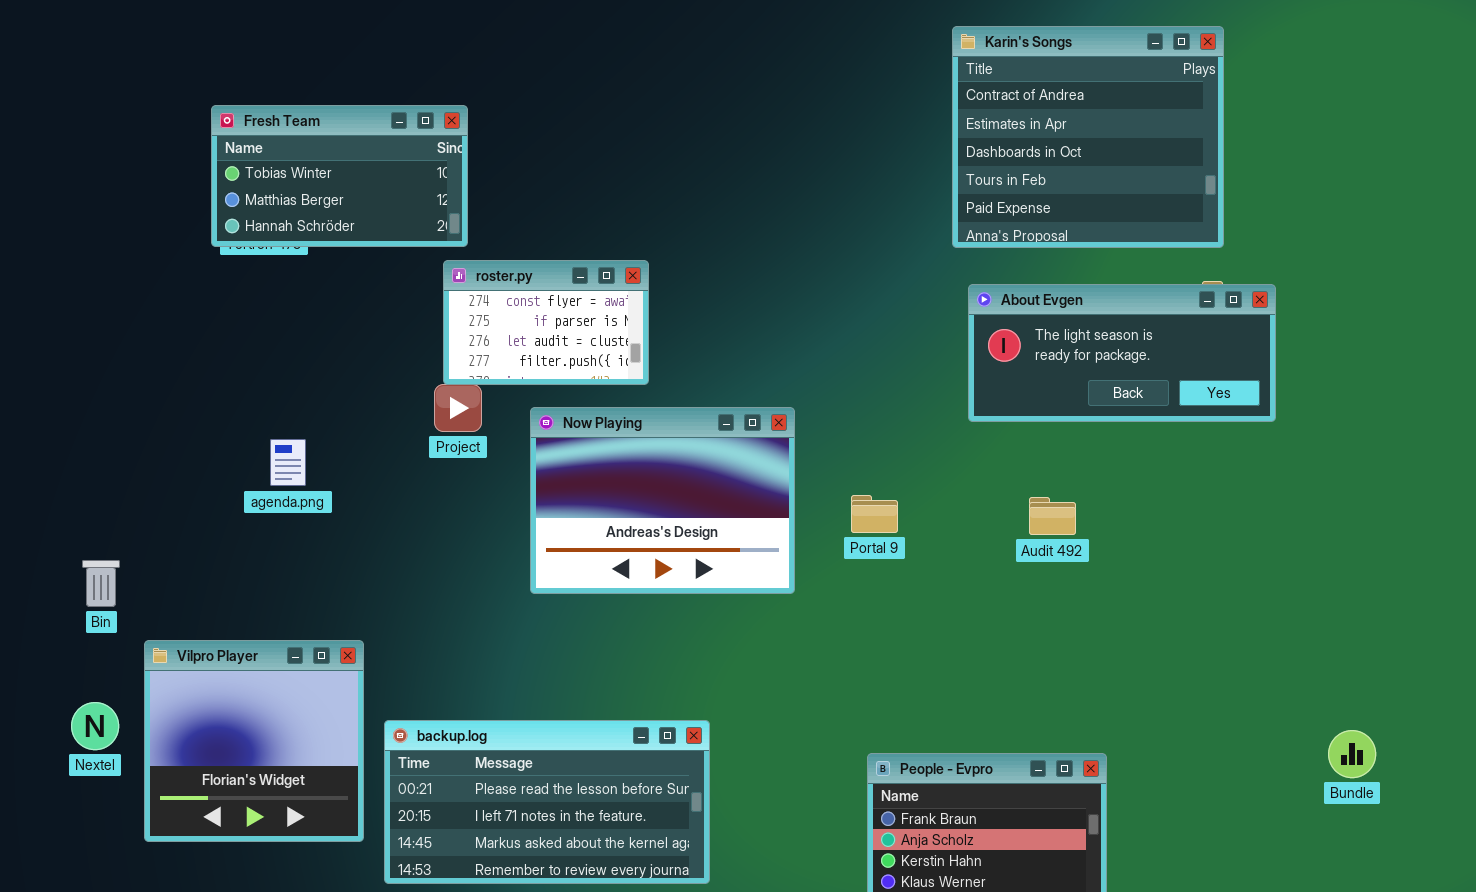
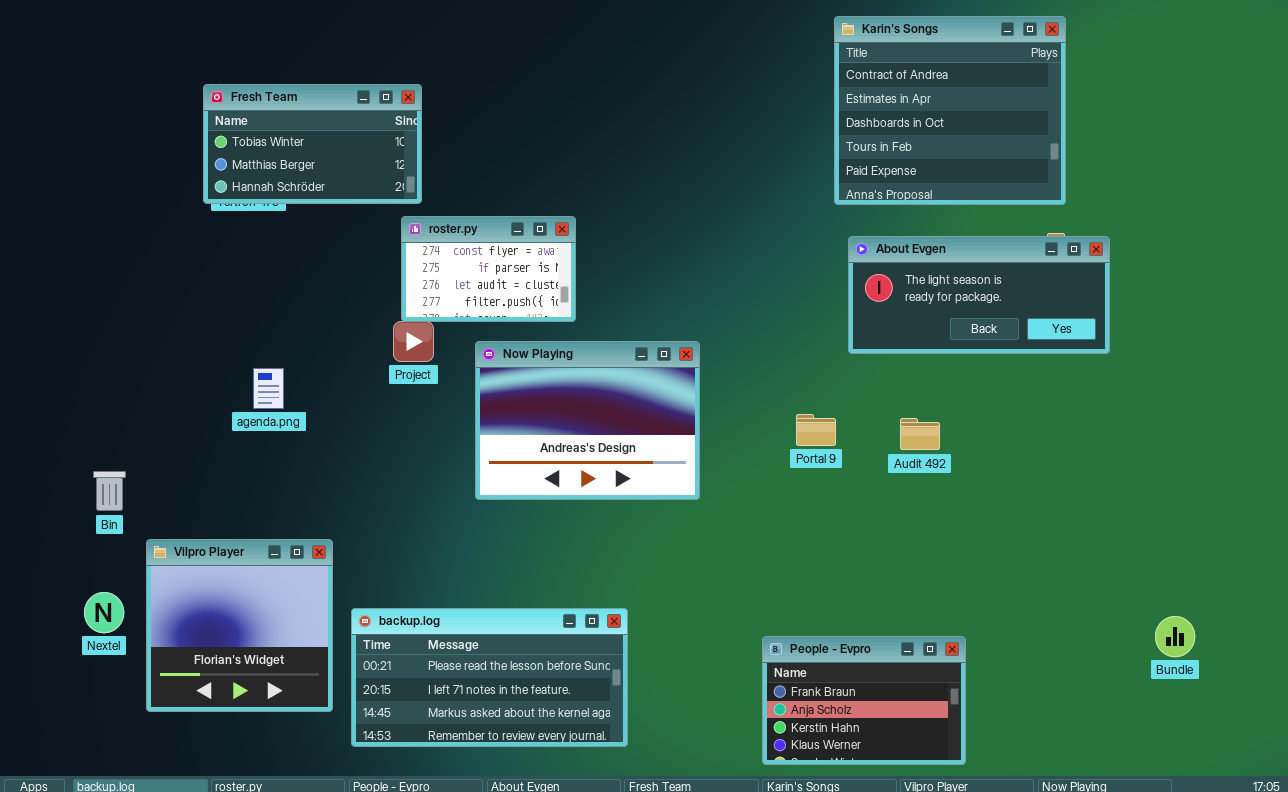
Portal 9: [851,495,898,533] -> [796,414,836,446], moved

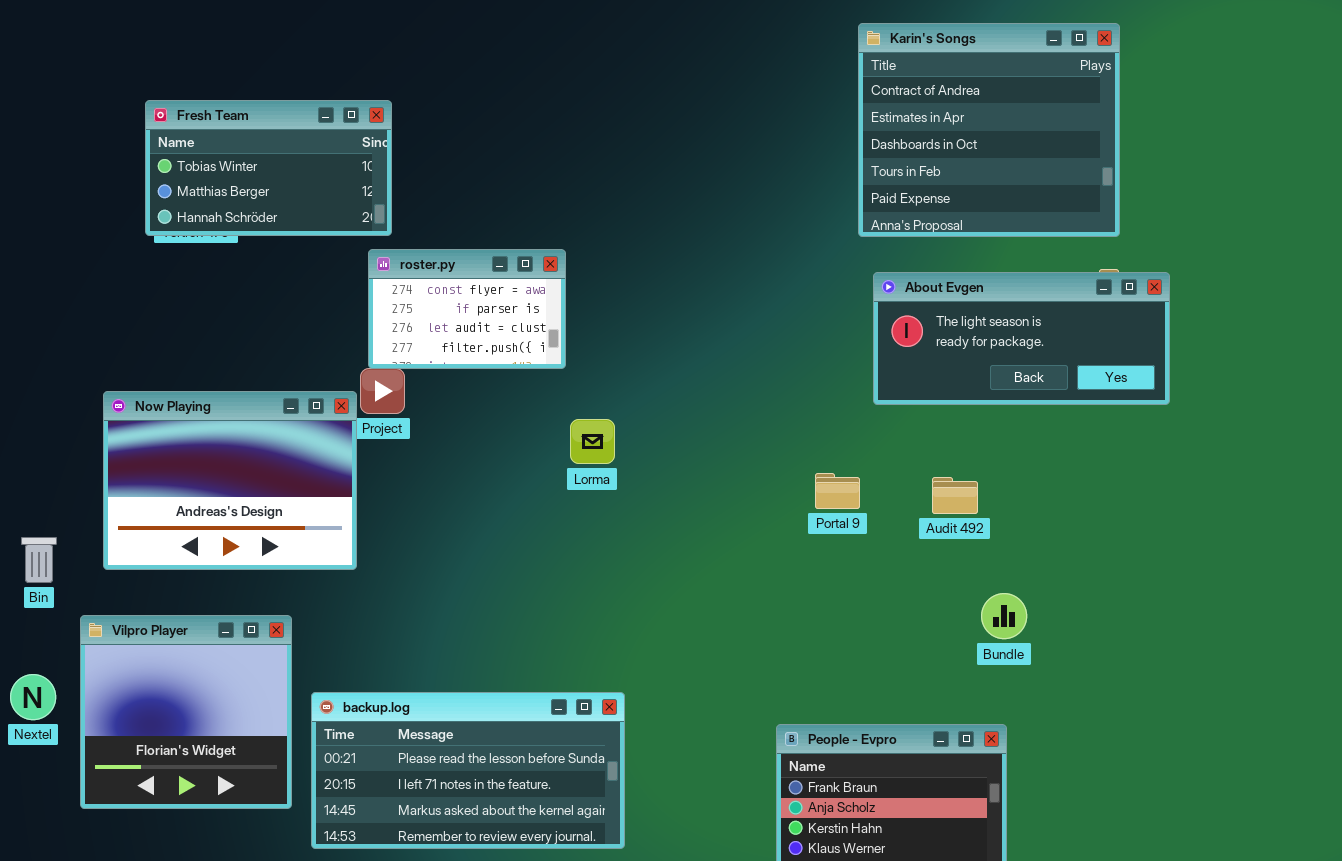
Now Playing: [475,341,700,500] -> [103,391,357,570], moved
Bundle: [1155,616,1195,657] -> [981,593,1027,639], moved

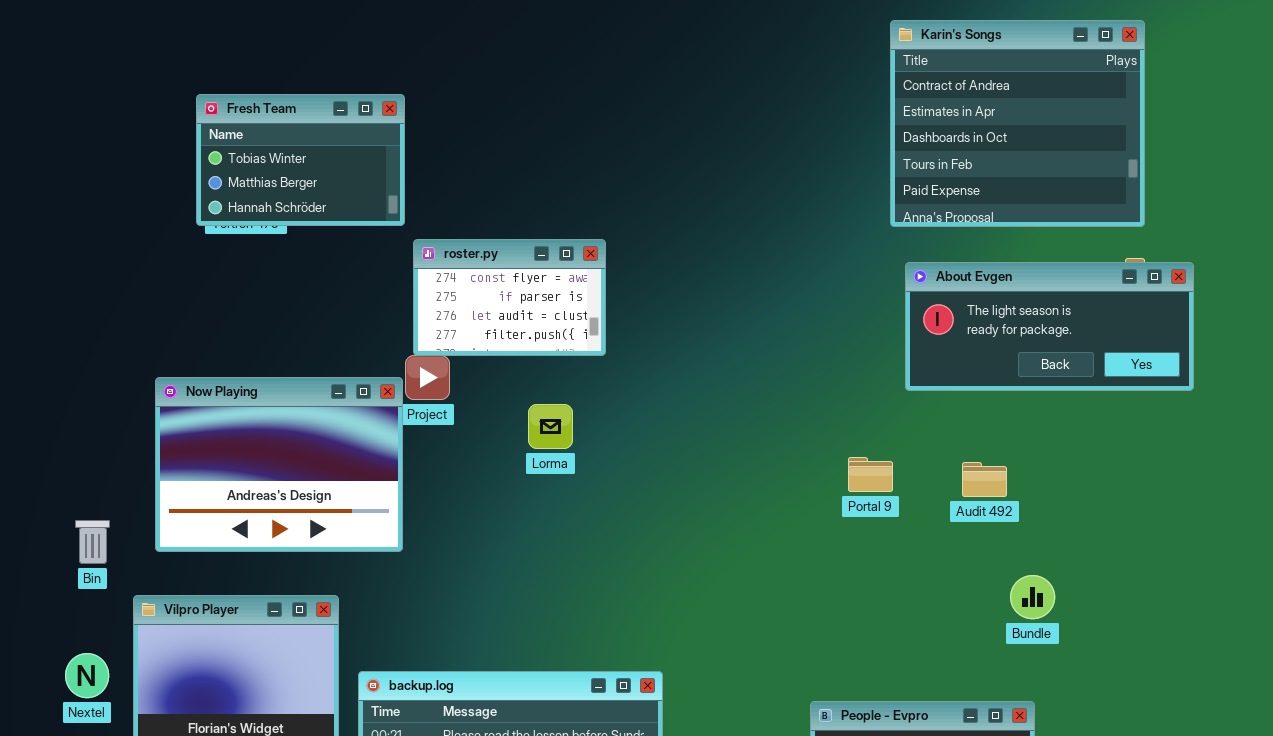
Fresh Team: [145,100,392,236] -> [196,94,405,226], resized
Lorma: [570,419,615,464] -> [528,404,573,449], moved

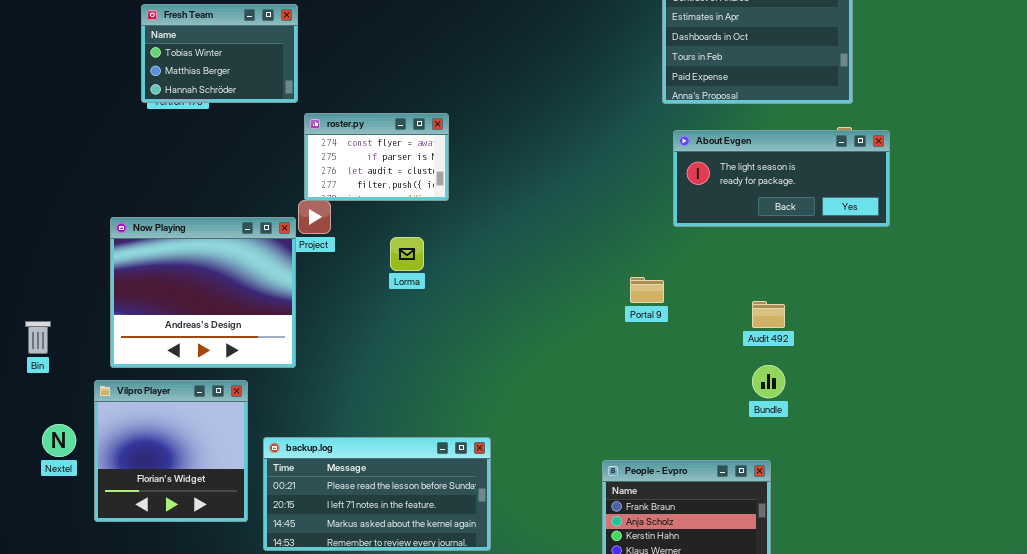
Now Playing: [155,377,403,552] -> [110,217,296,368], resized
Audit 492: [962,462,1007,497] -> [752,301,785,328], moved
Bin: [75,520,110,564] -> [25,321,51,354], moved

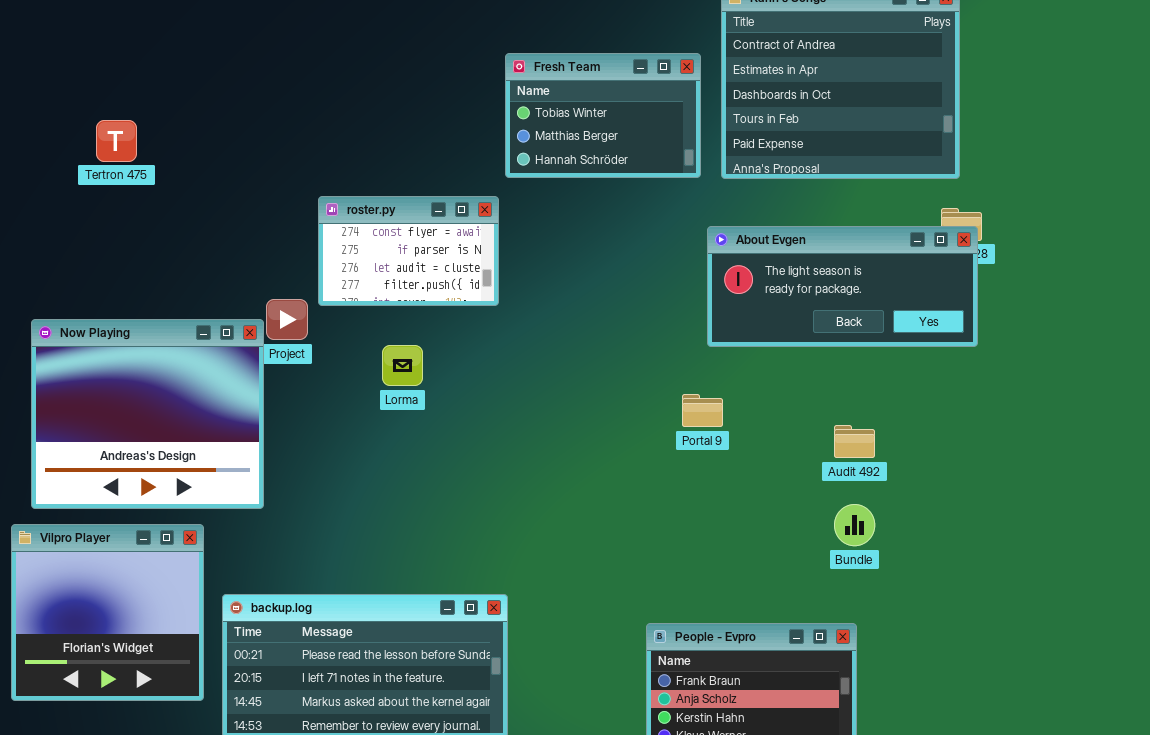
Fresh Team: [141,4,298,103] -> [505,53,701,178], moved
roster.py: [304,113,449,201] -> [318,196,499,306], moved
About Evgen: [673,130,890,227] -> [707,226,978,347], moved

